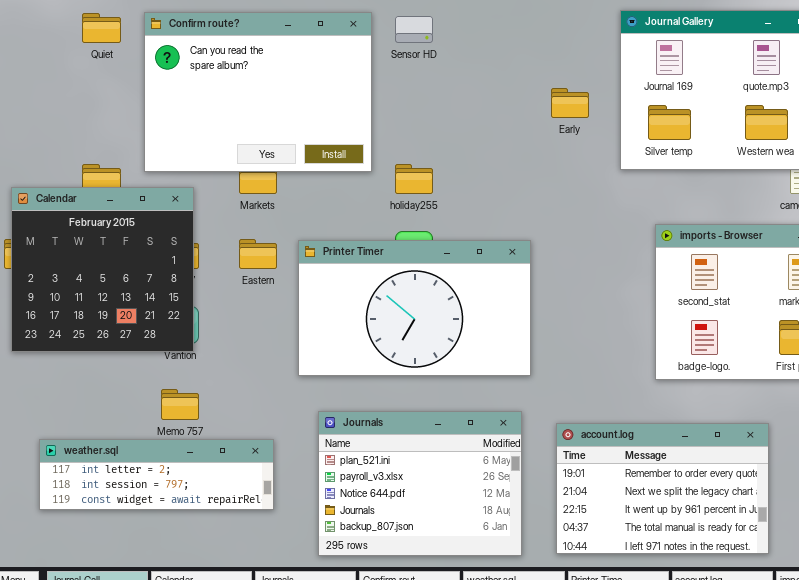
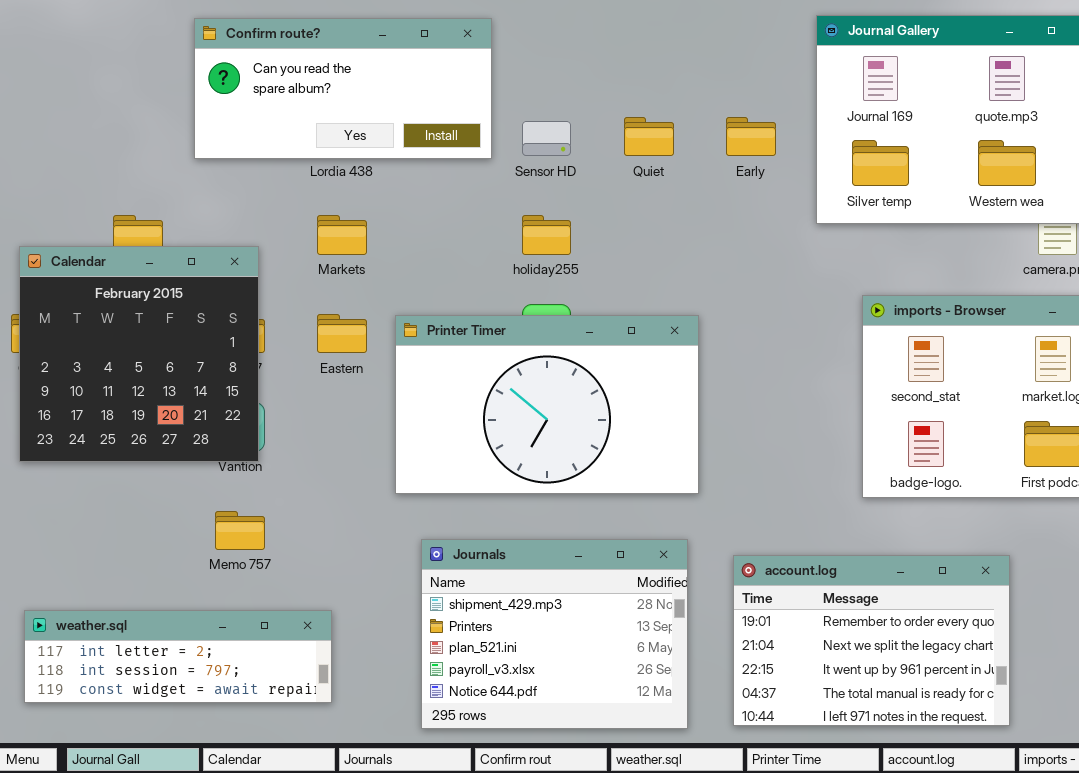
Confirm route?: [144,12,372,172] -> [194,18,492,159], resized
Quiet: [82,13,121,43] -> [624,117,674,156], moved
Sensor HD: [395,16,433,43] -> [522,121,571,156], moved
Journals: [318,411,522,556] -> [421,539,688,729], scrolled up 2 rows
weather.sql: [39,439,274,510] -> [24,610,332,703], moved

